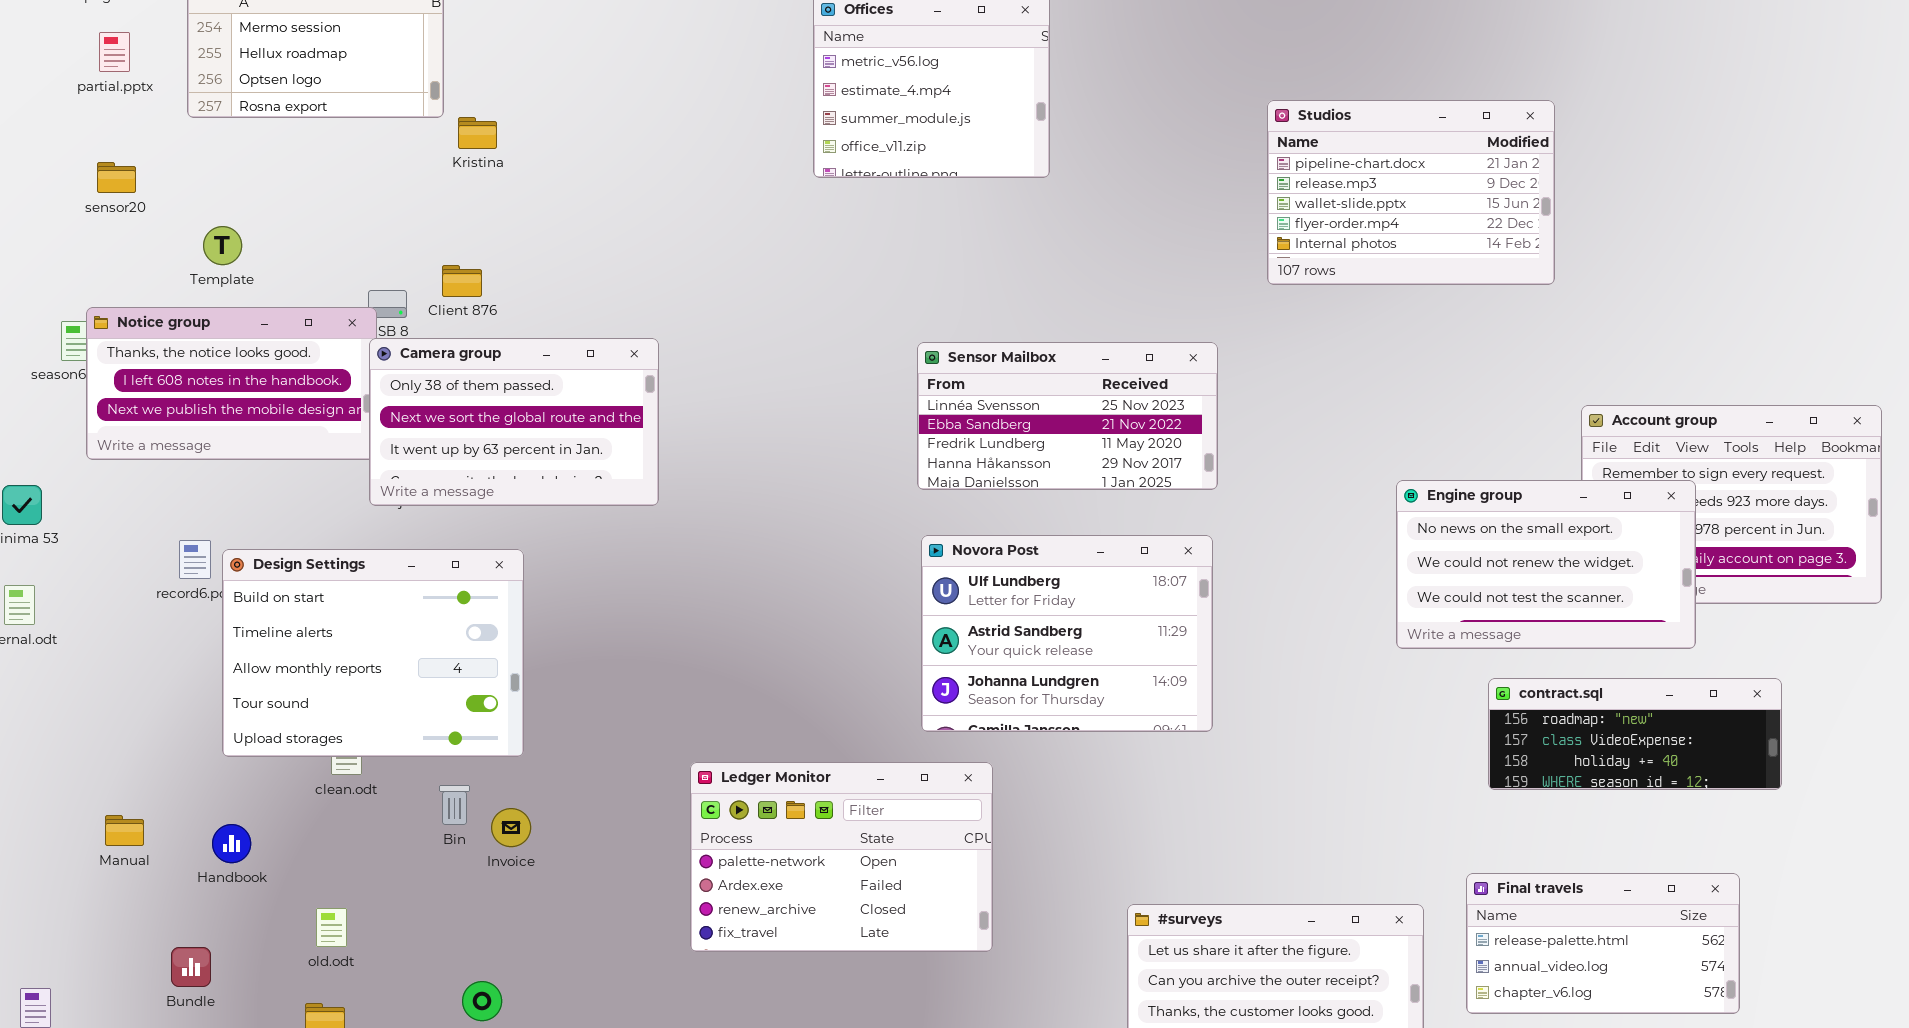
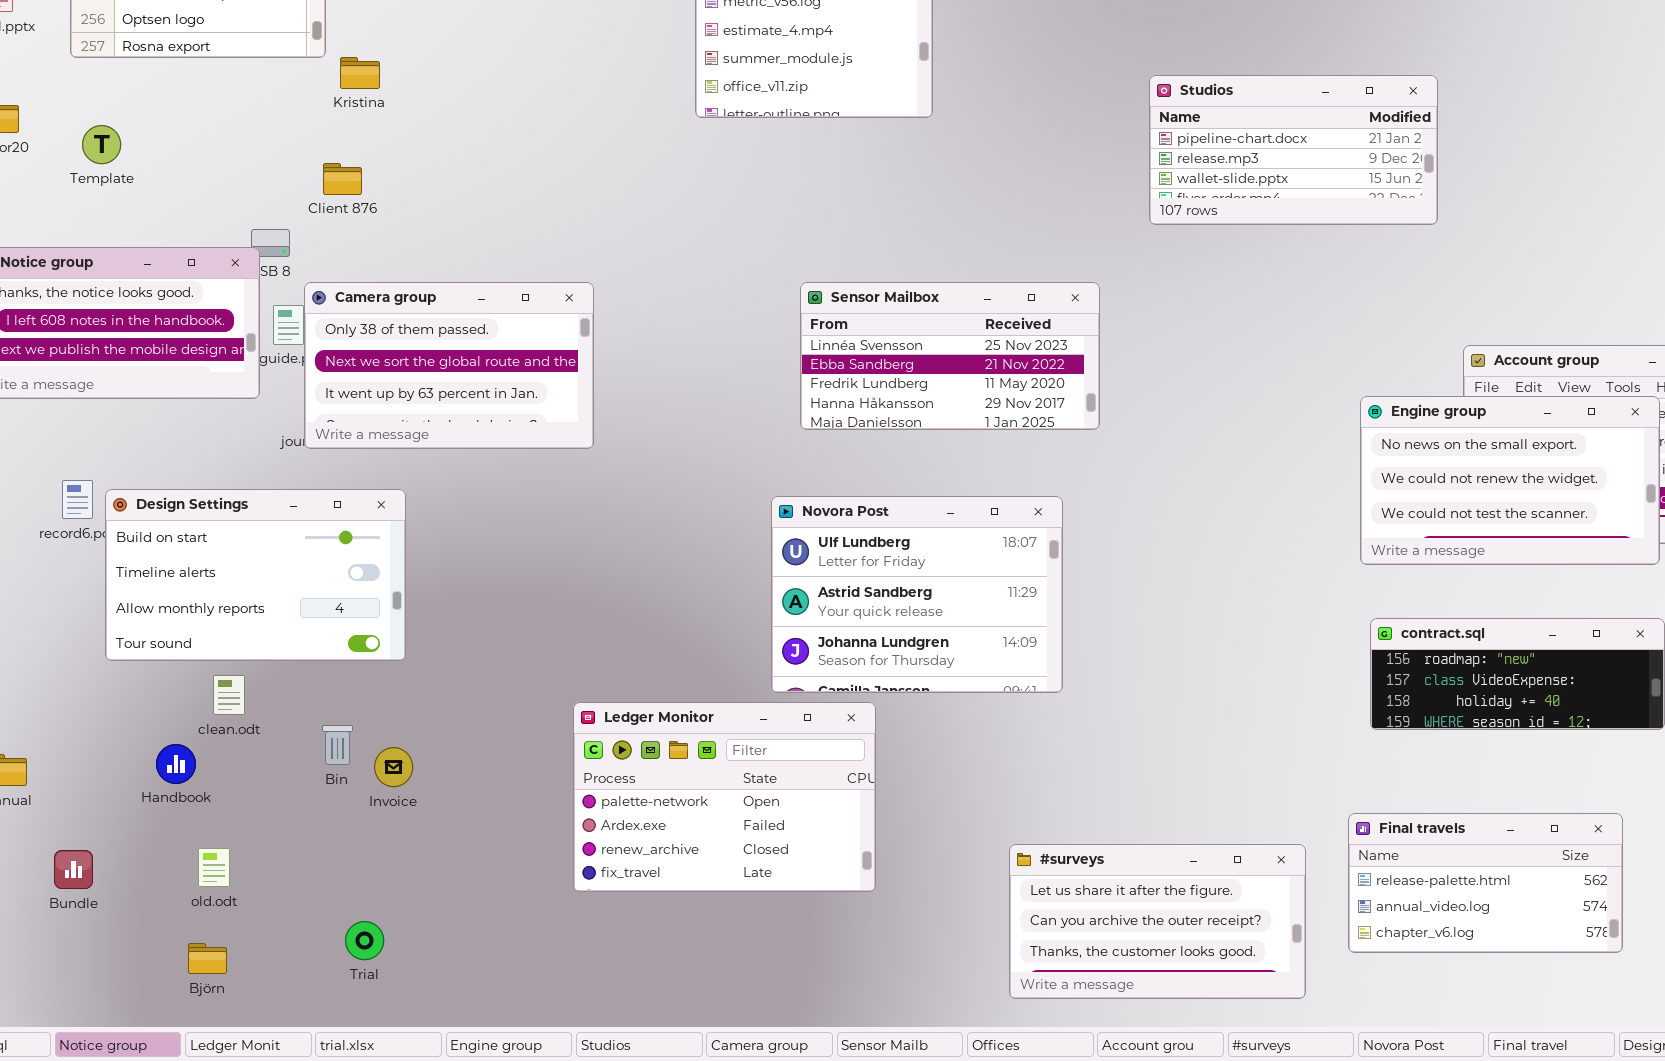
Studios: [1267,100,1555,285] -> [1149,75,1438,225], resized
Template: [203,226,242,265] -> [82,125,121,164], moved
Client 876: [442,265,482,297] -> [323,163,362,195], moved
Camera group: [369,338,659,506] -> [304,282,594,449], moved
Engine group: [1396,480,1696,649] -> [1360,396,1660,565], moved
Novora Post: [921,535,1213,732] -> [771,496,1063,693], moved
Design Settings: [222,549,524,757] -> [105,489,406,661], resized
Handbook: [212,824,251,863] -> [156,744,196,784], moved
Bundle: [171,947,211,987] -> [54,850,93,889], moved

